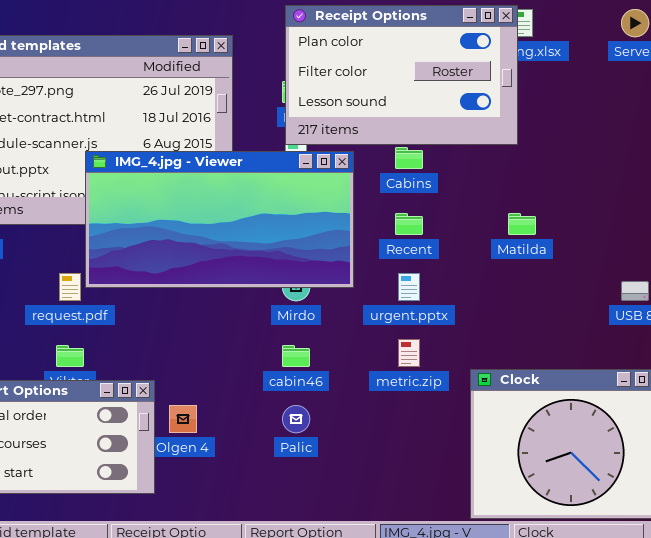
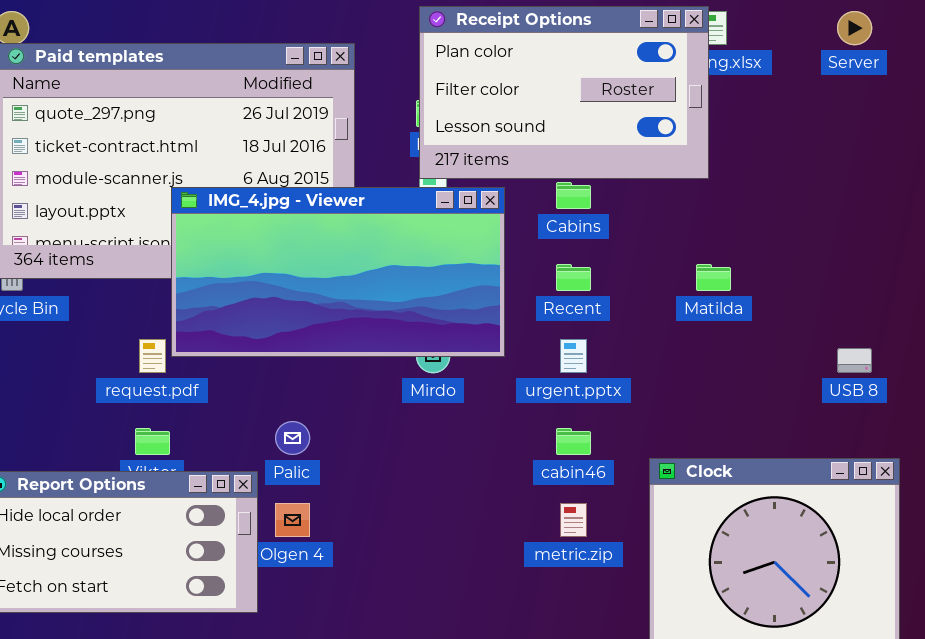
metric.zip: [398,339,420,367] -> [560,503,587,537], moved
cabin46: [282,345,310,367] -> [556,428,591,455], moved
Palic: [282,405,310,433] -> [275,421,310,455], moved

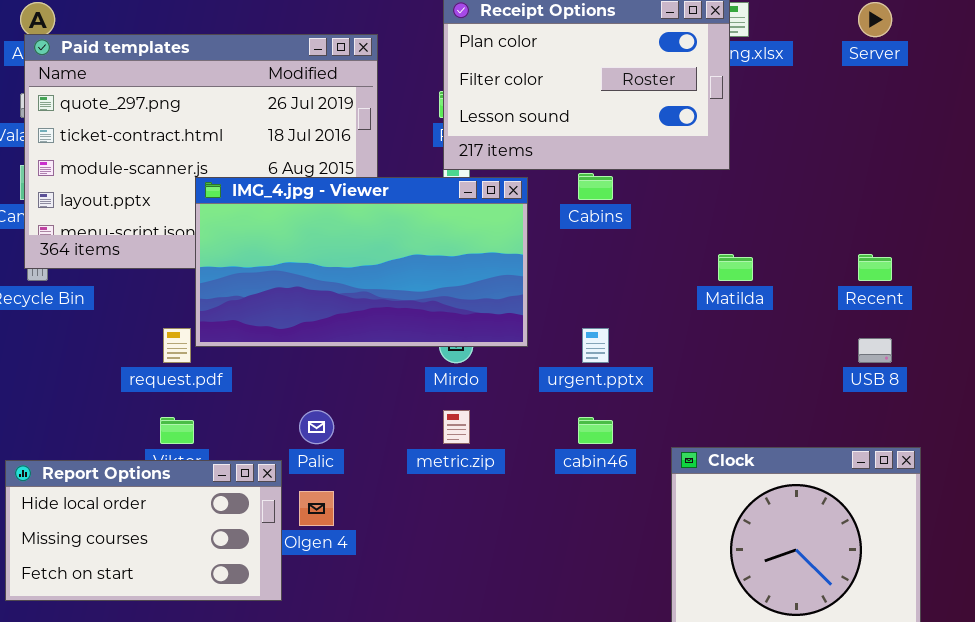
Recent: [556,264,591,291] -> [858,254,892,281], moved
metric.zip: [560,503,587,537] -> [443,410,470,444], moved

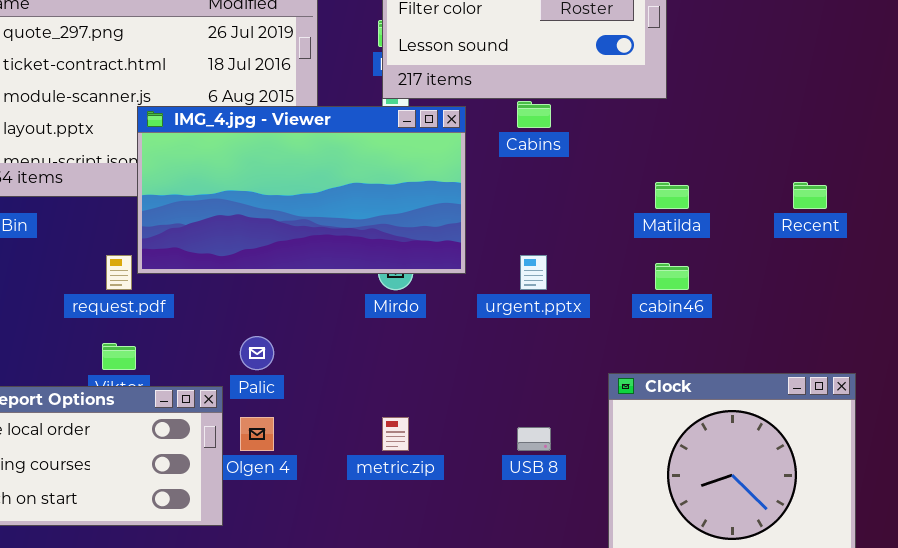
USB 8: [858,338,892,363] -> [517,427,551,451], moved
metric.zip: [443,410,470,444] -> [382,417,409,451], moved
cabin46: [578,417,613,444] -> [655,263,689,290], moved

